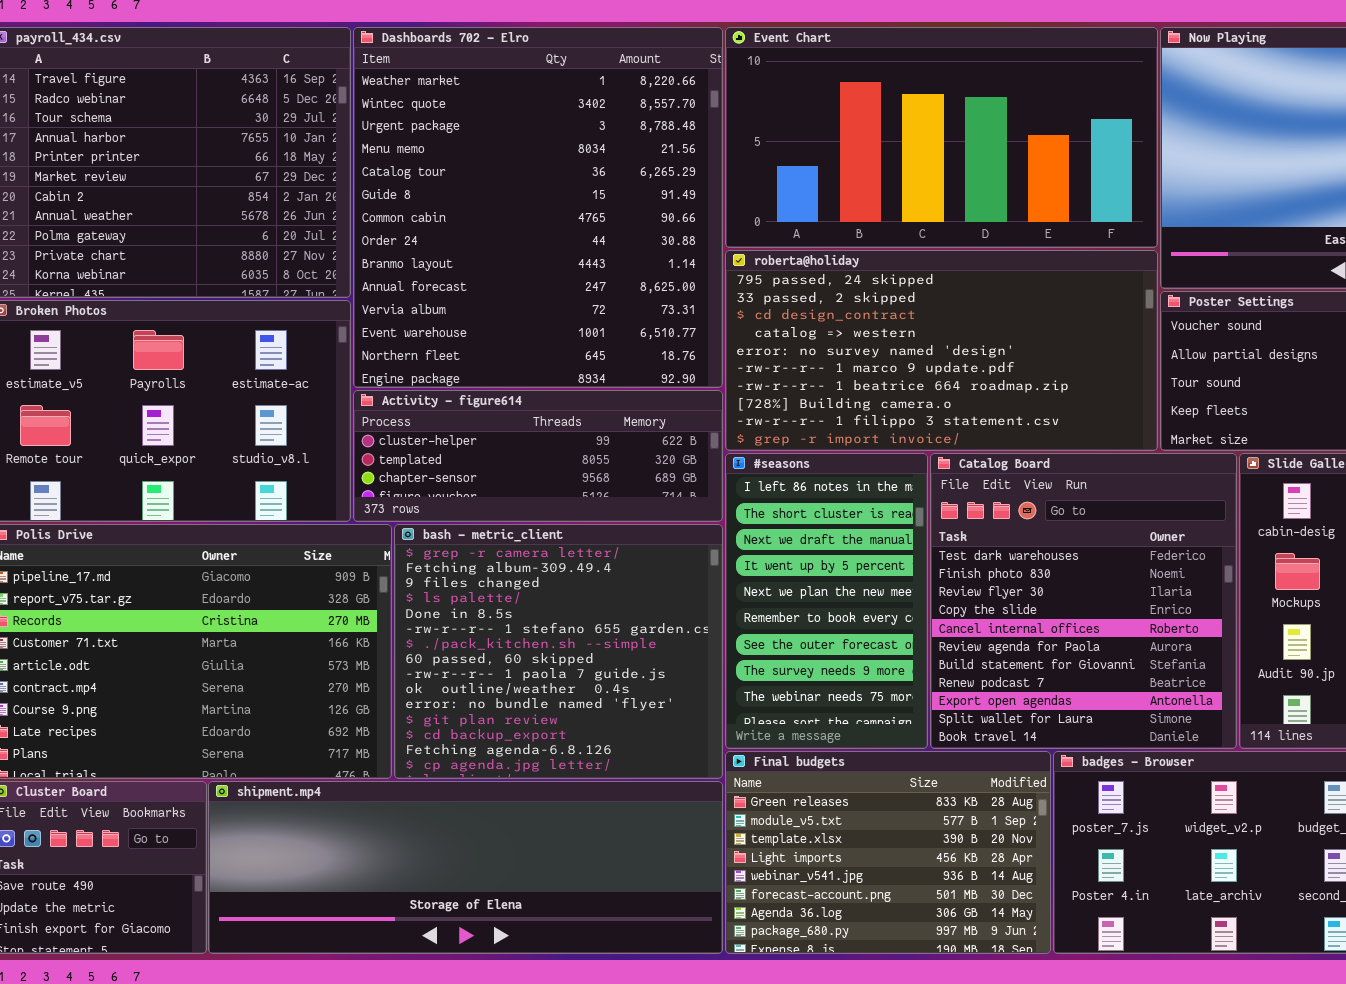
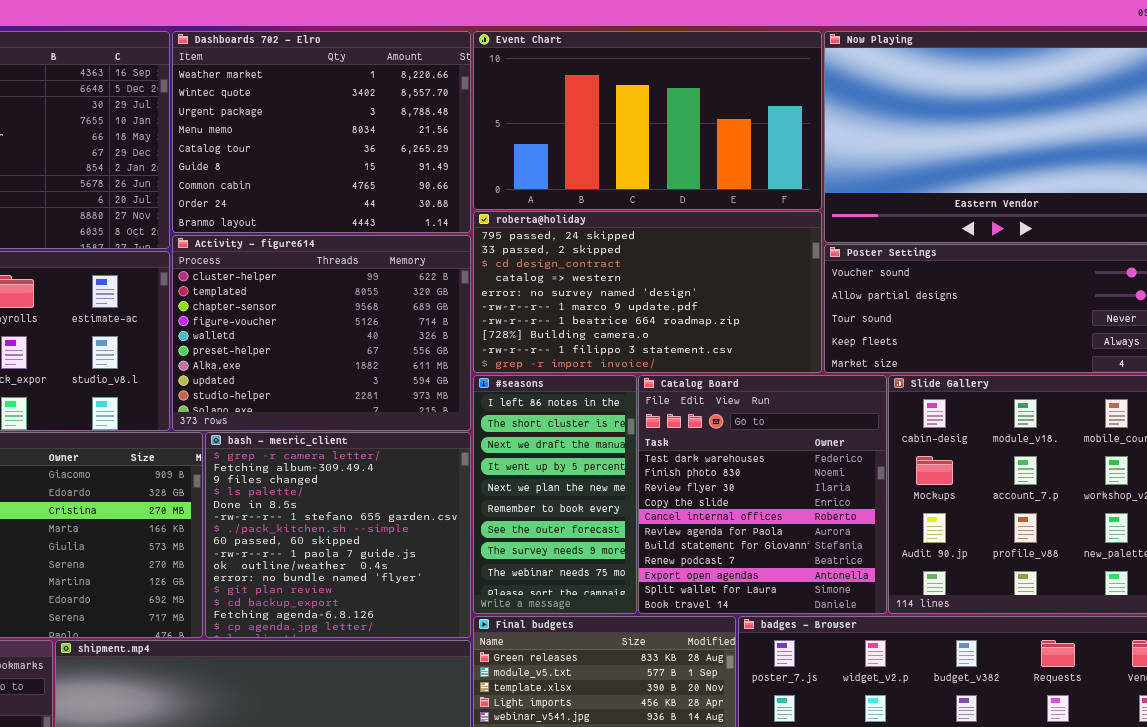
Dashboards 702 - Elro: [353,27,723,388] -> [172,31,471,233], resized
Activity - figure614: [353,390,723,522] -> [172,235,471,431], resized

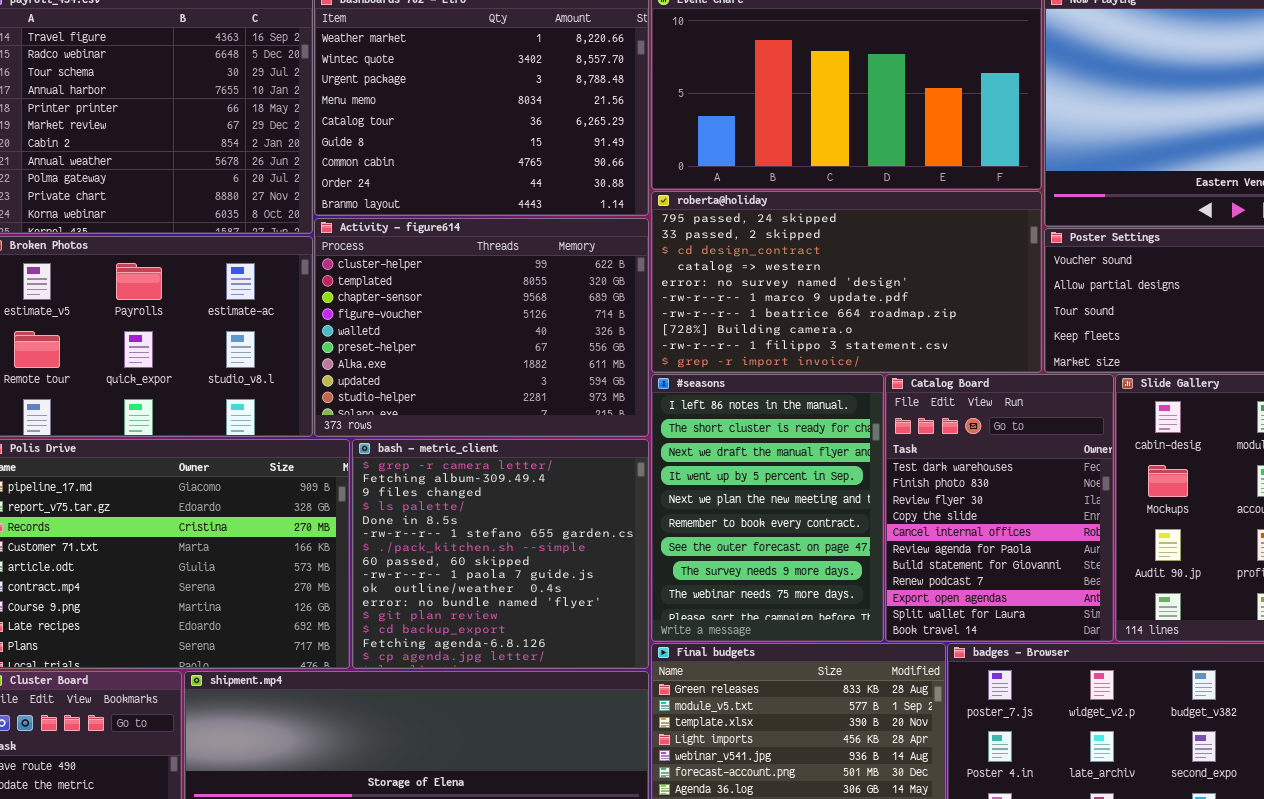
#seasons: [473,375,637,614] -> [651,374,884,642], resized
Catalog Board: [638,375,887,614] -> [885,374,1114,642], resized

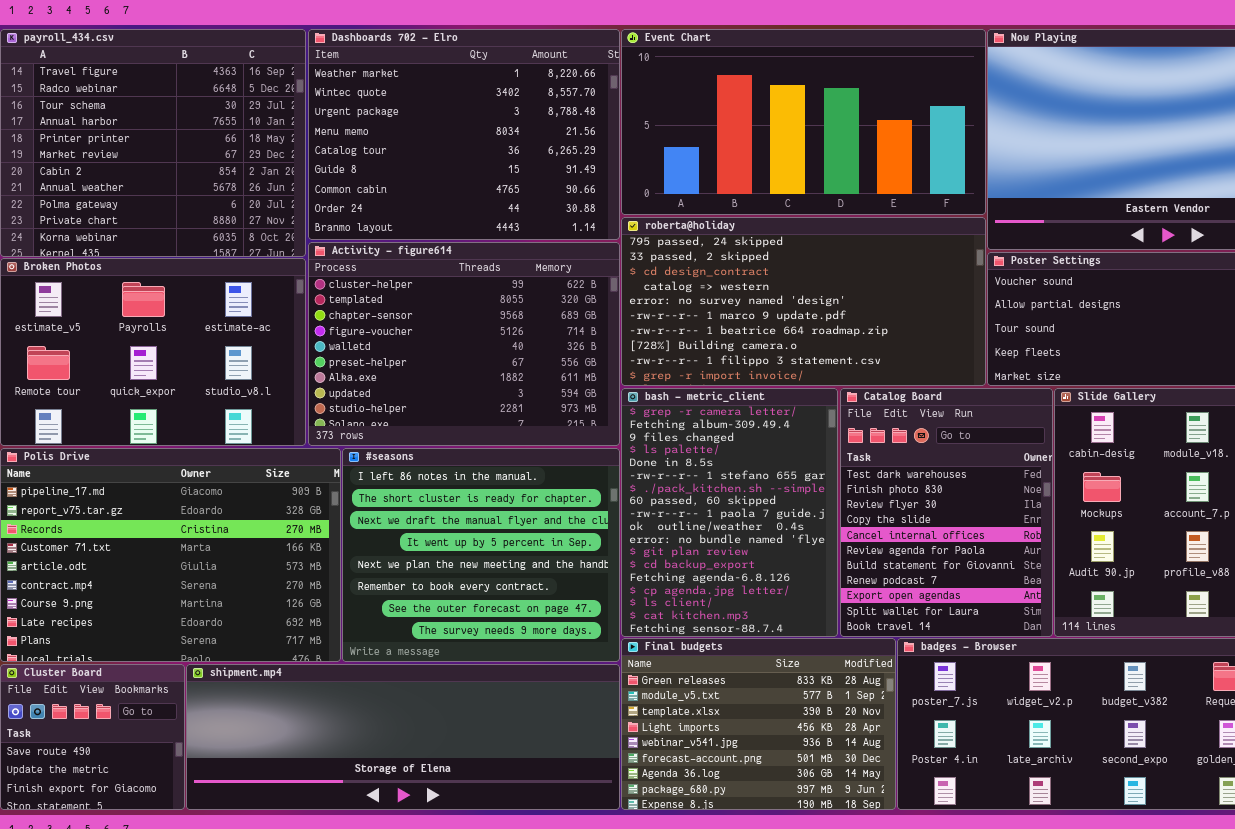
#seasons: [651,374,884,642] -> [342,448,620,662], moved, resized
bash - metric_client: [352,439,649,669] -> [621,388,838,637], moved, resized

